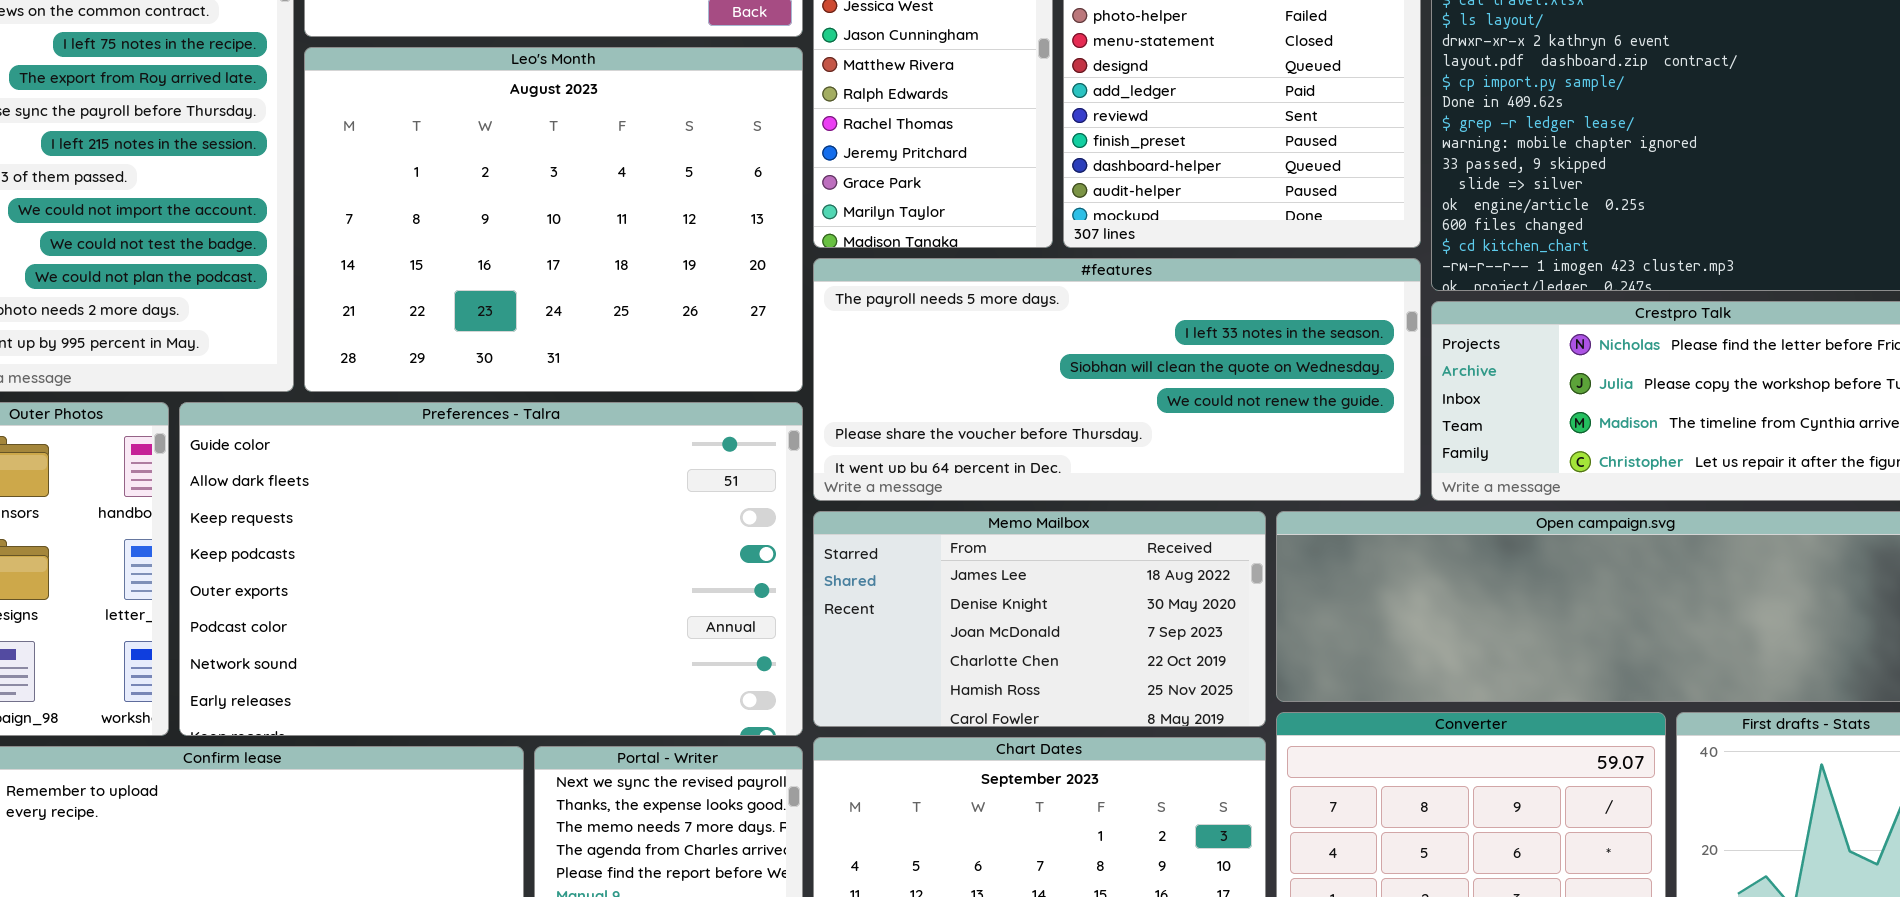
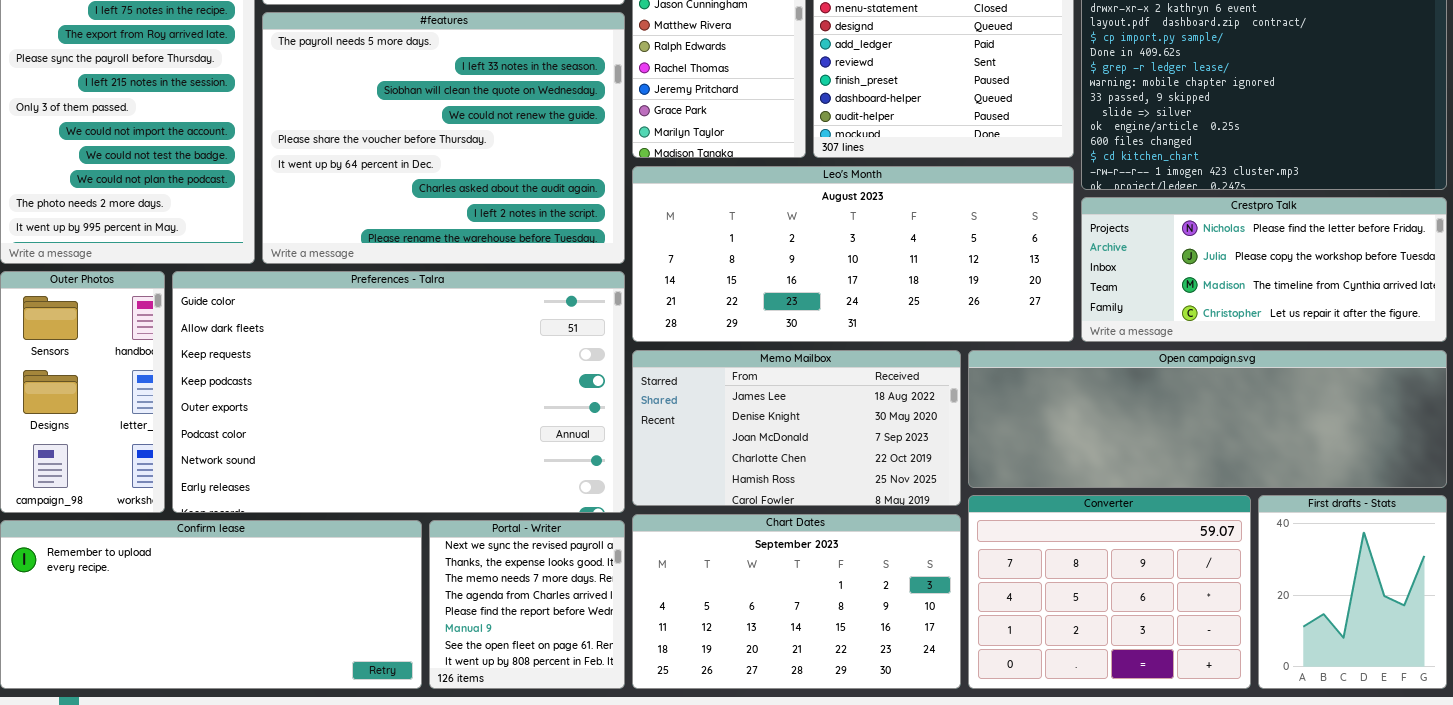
Leo's Month: [304,47,803,392] -> [632,166,1074,342], moved, resized
#features: [813,258,1421,501] -> [262,12,625,264], moved, resized

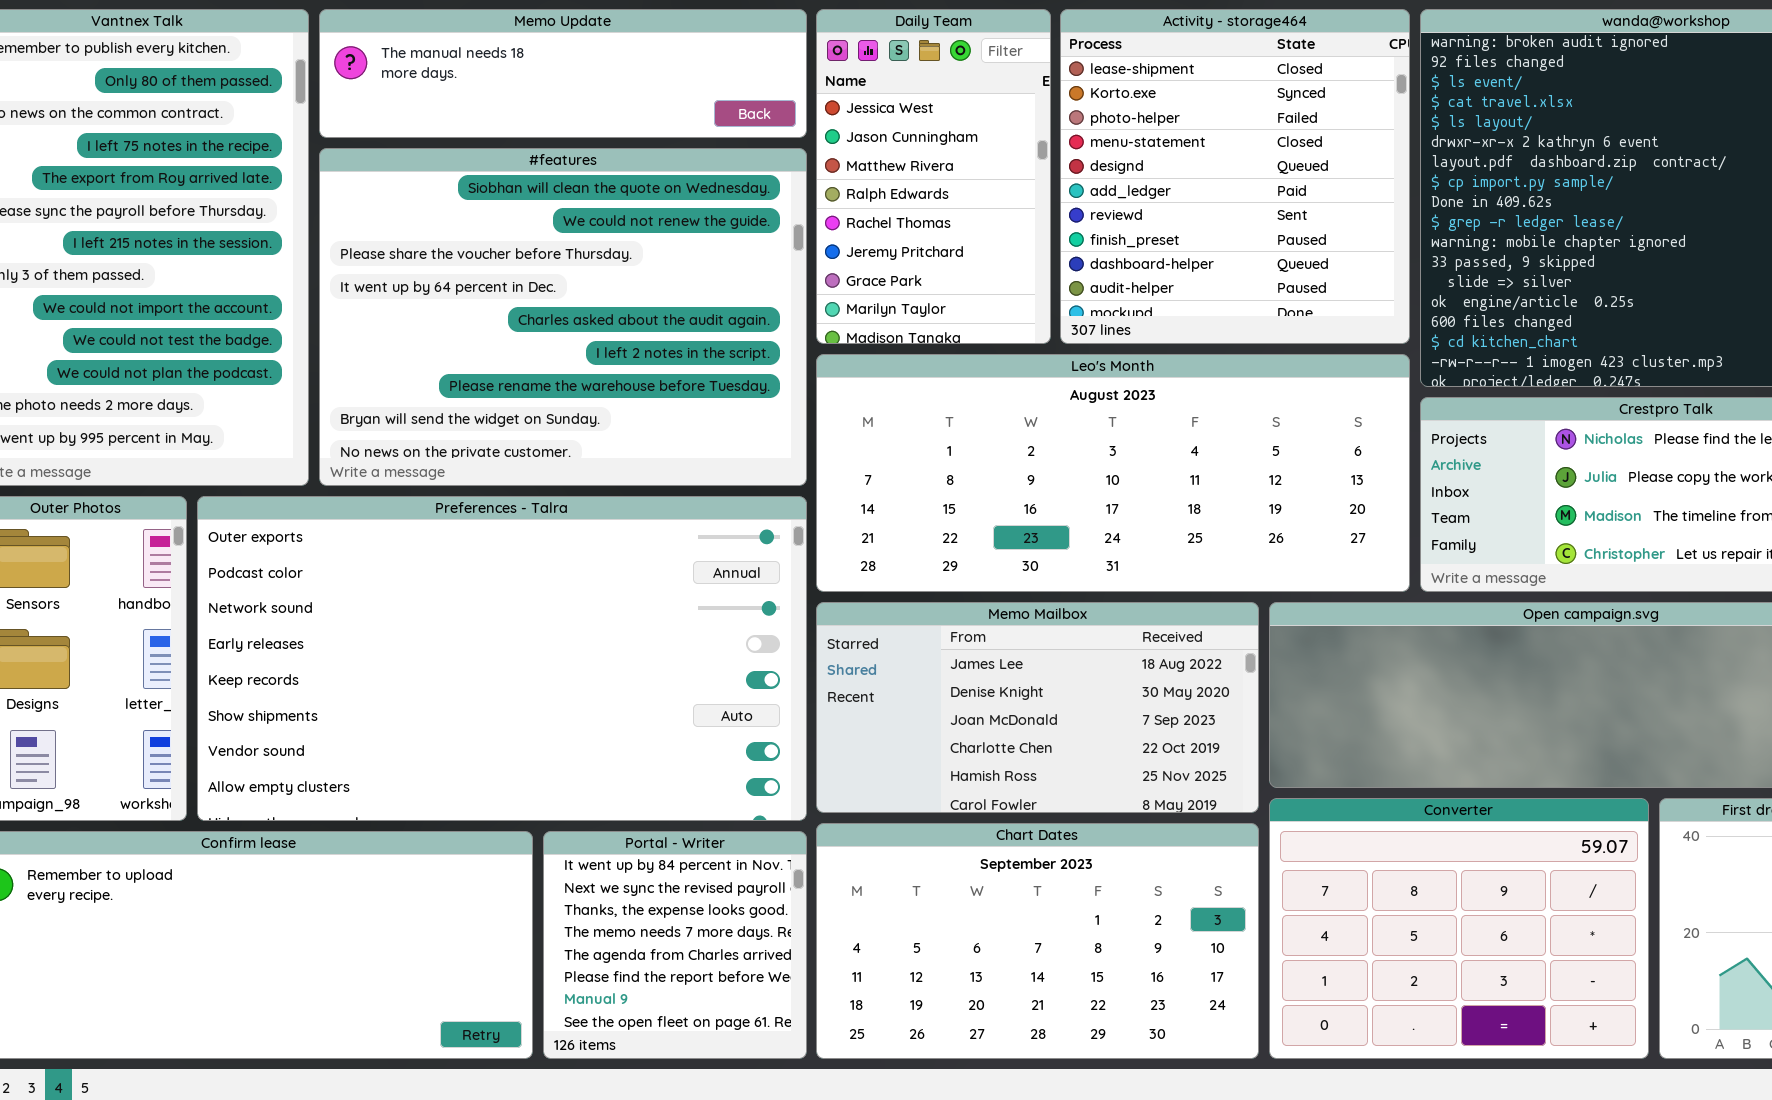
#features: [262,12,625,264] -> [319,148,807,486], scrolled down 2 rows
Preferences - Talra: [172,271,625,513] -> [197,496,807,821], scrolled down 4 rows
Portal - Writer: [429,520,625,689] -> [543,831,807,1059], scrolled up 1 row

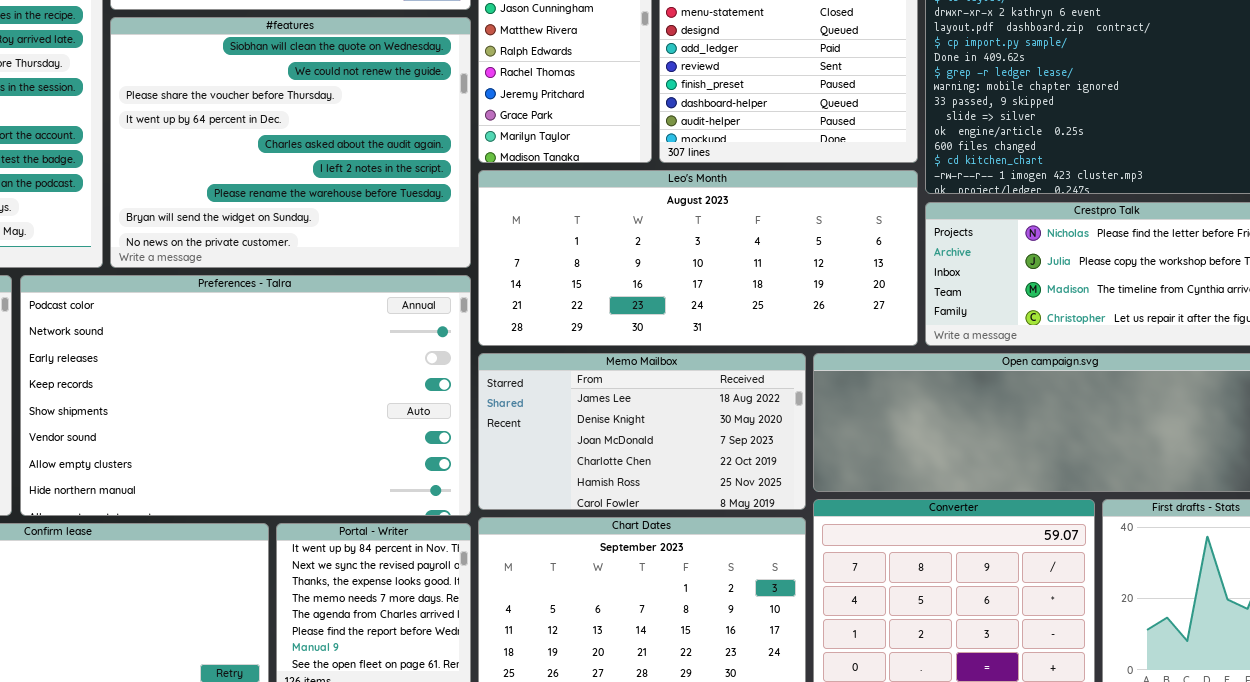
Preferences - Talra: [197,496,807,821] -> [20,275,471,516], scrolled down 1 row

